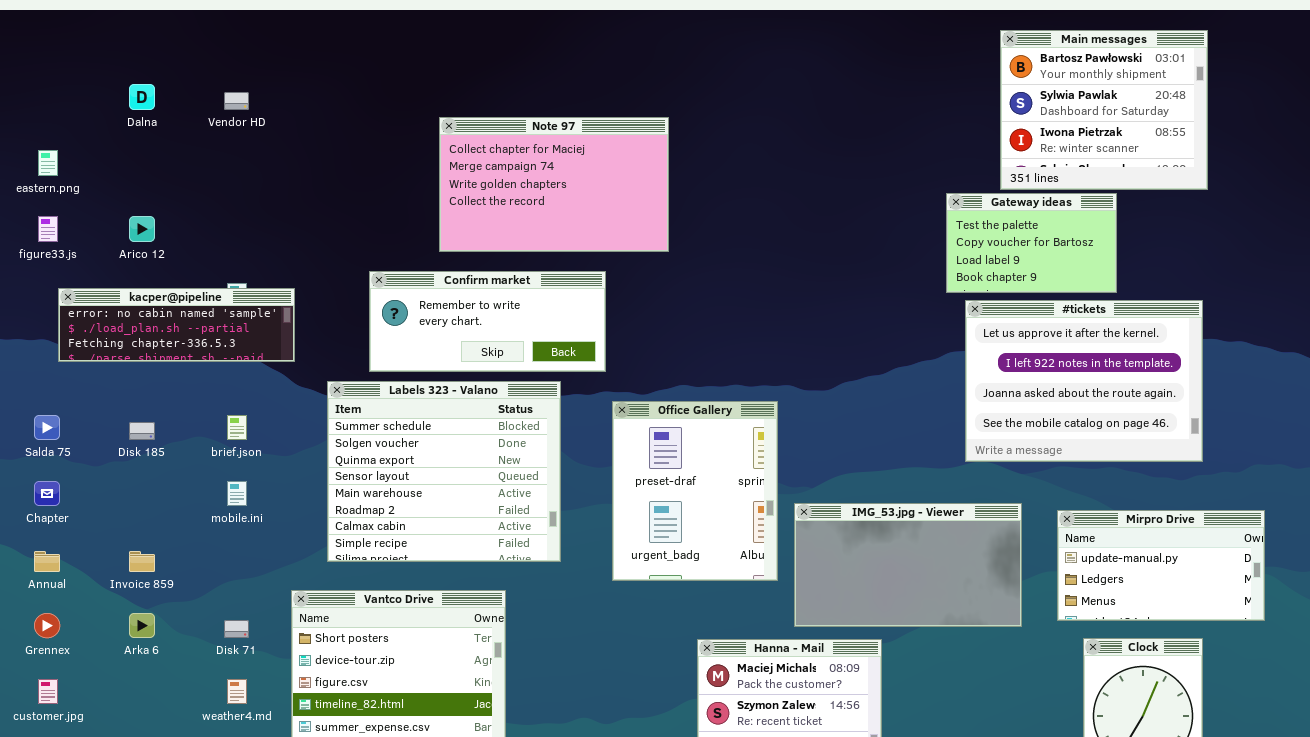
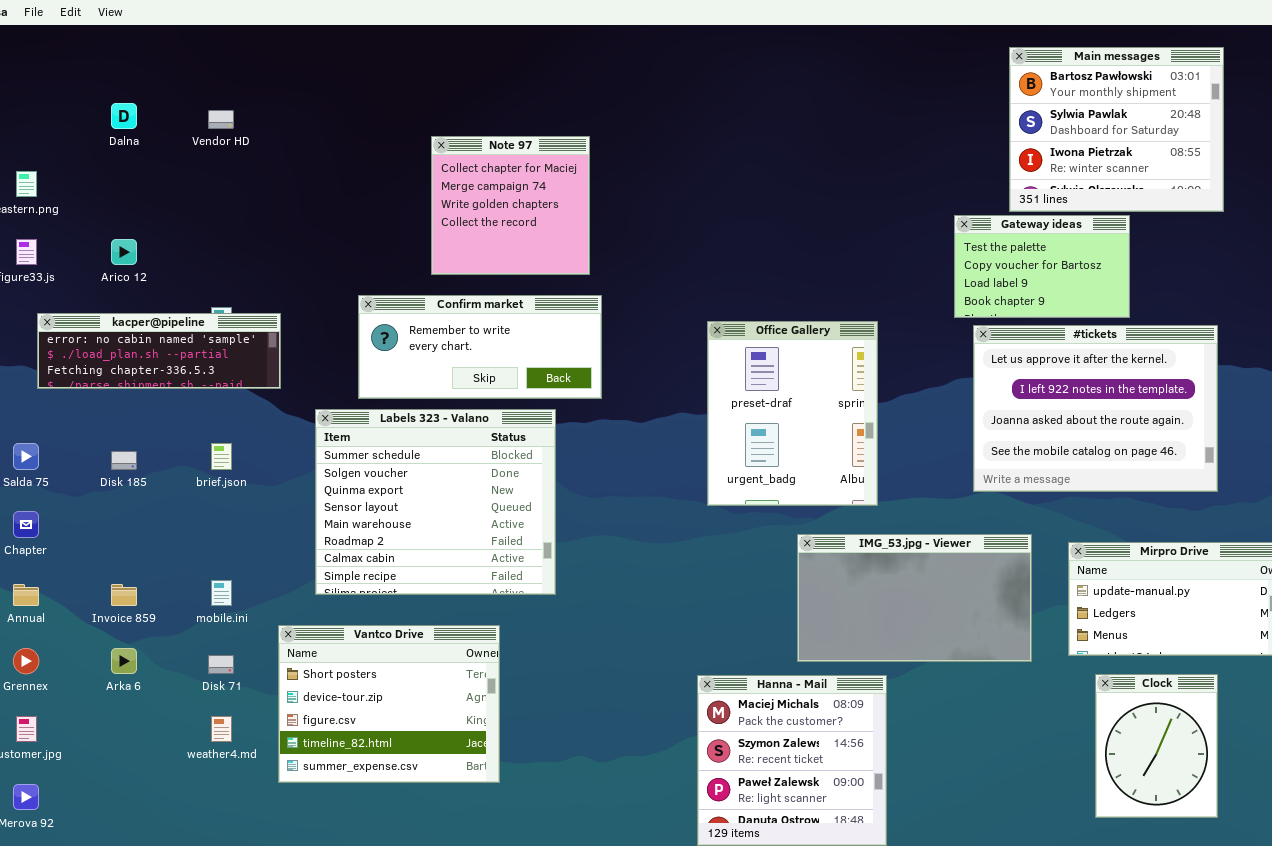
Note 97: [439,117,669,252] -> [431,136,590,275], resized
Office Gallery: [612,401,778,581] -> [707,321,878,506], moved
mobile.ini: [227,481,247,506] -> [211,580,232,606], moved

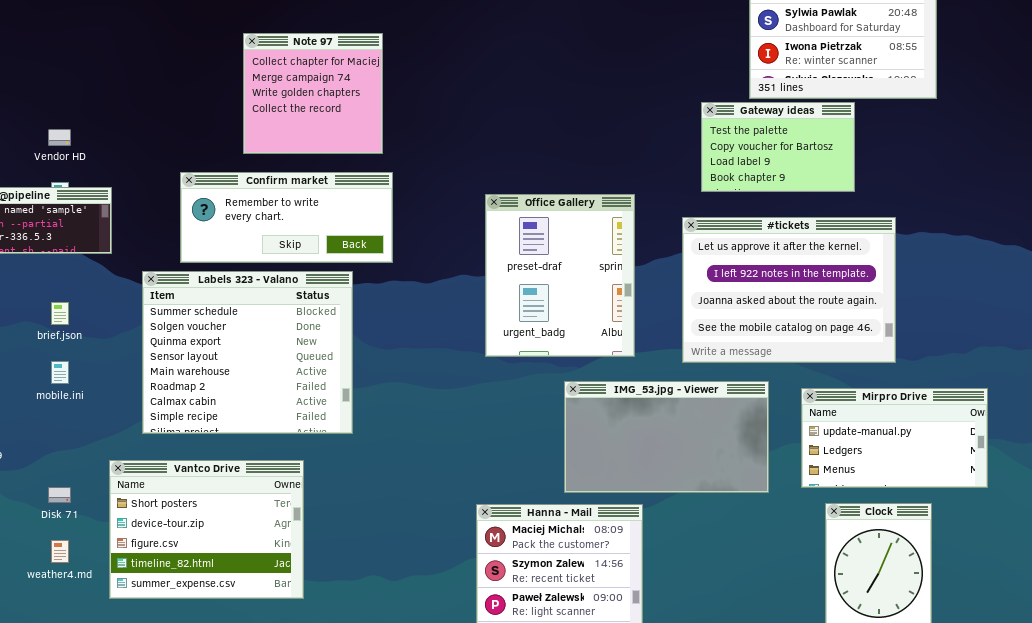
Vendor HD: [208,110,234,129] -> [48,129,71,146], moved
#tickets: [973,325,1218,492] -> [682,217,896,363], moved
mobile.ini: [211,580,232,606] -> [51,361,69,384], moved

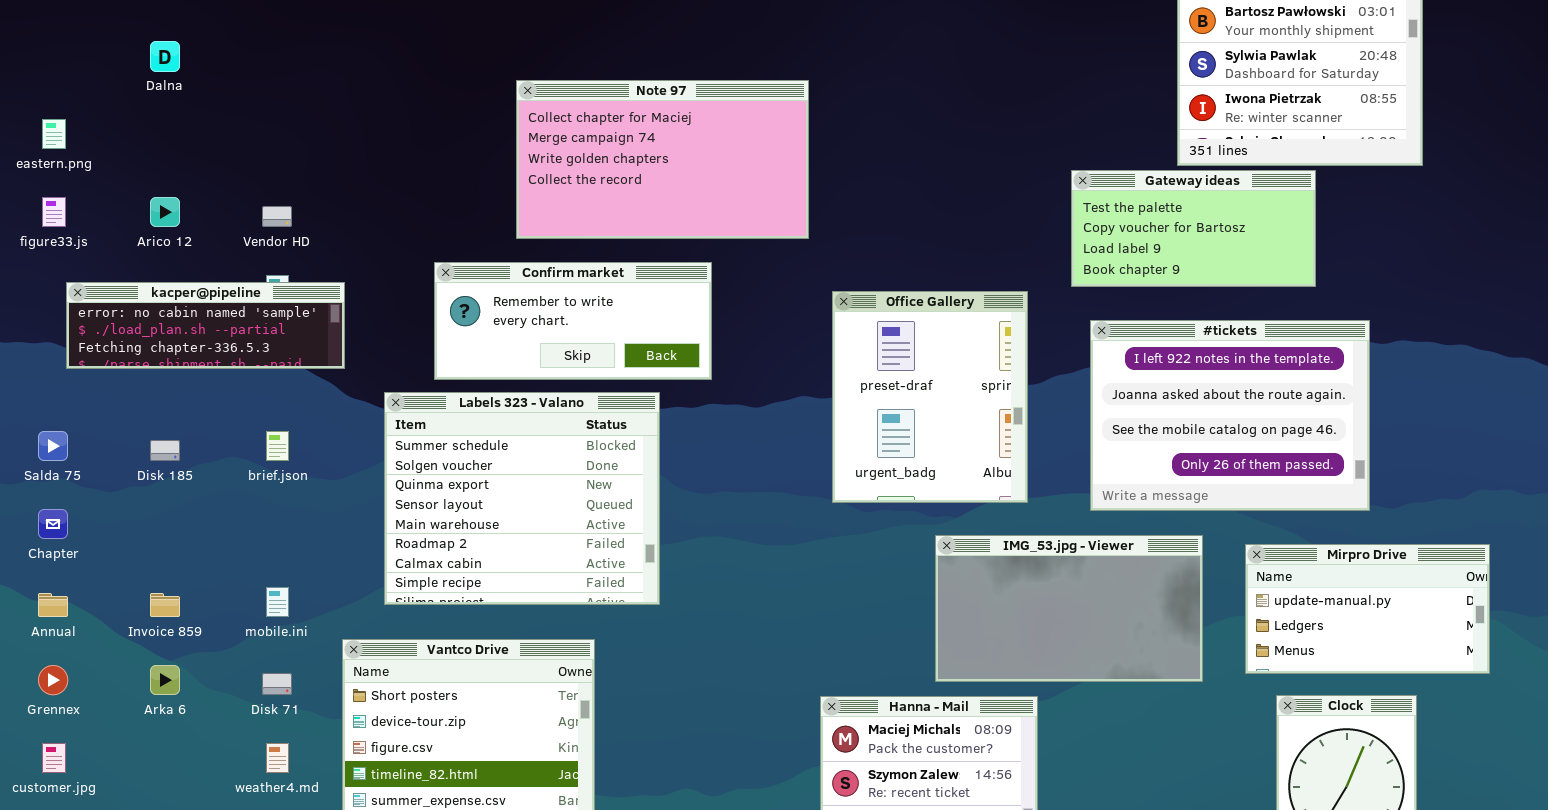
Note 97: [243,33,383,154] -> [516,80,809,239], resized
Gateway ideas: [701,102,855,192] -> [1071,170,1316,287], resized
#tickets: [682,217,896,363] -> [1090,320,1370,511], scrolled down 1 row
mobile.ini: [51,361,69,384] -> [266,587,289,617], moved

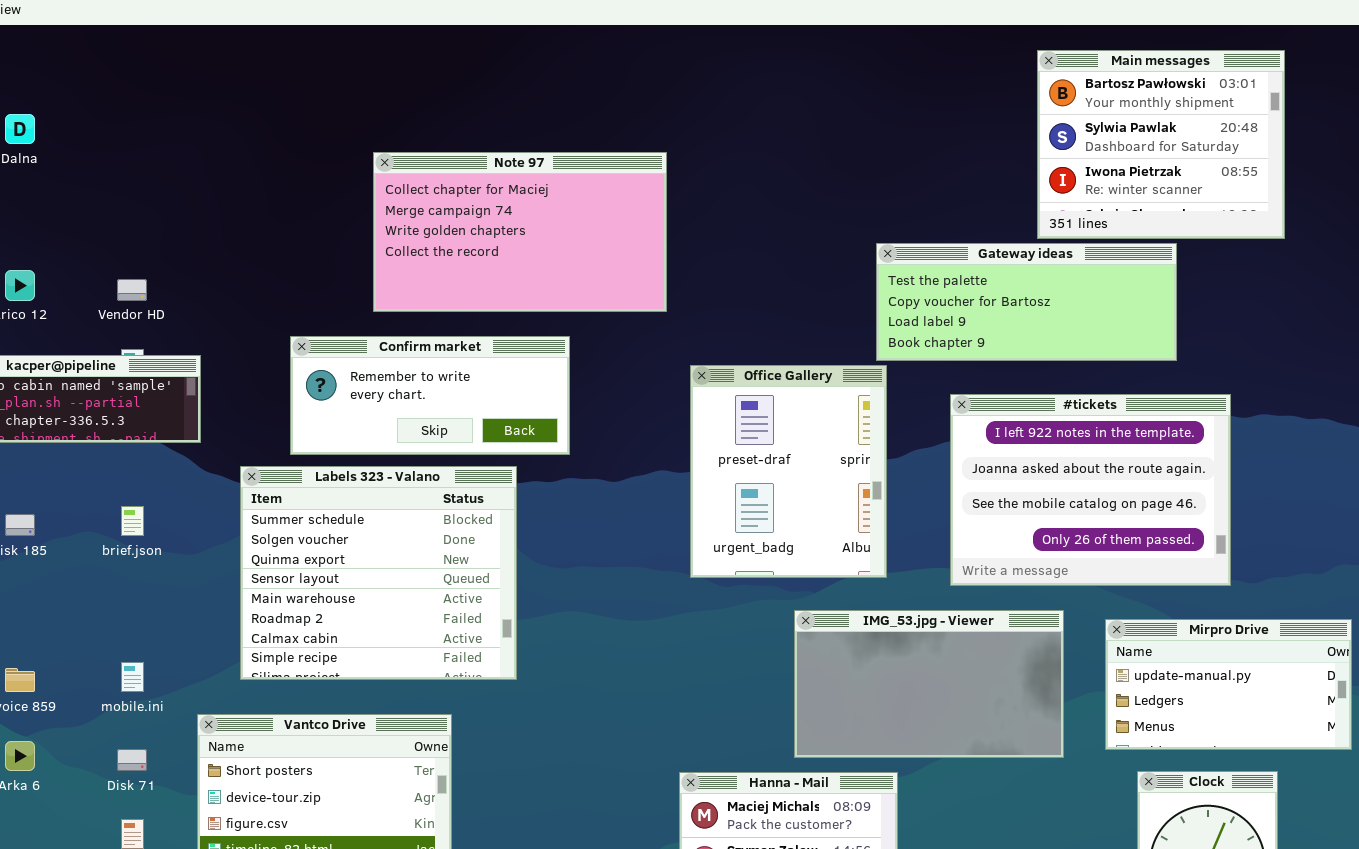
Gateway ideas: [1071,170,1316,287] -> [876,243,1177,361], resized

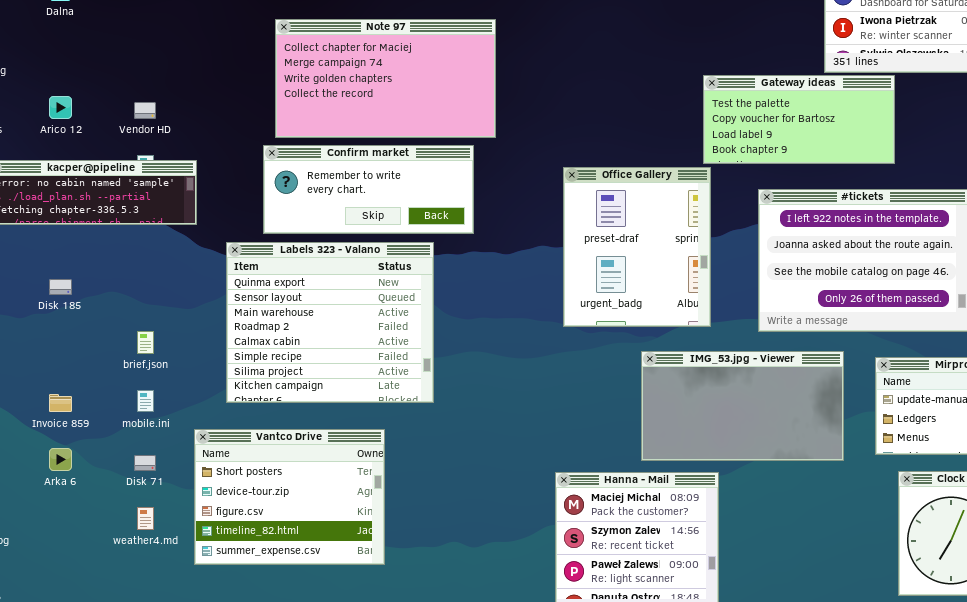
Note 97: [373,152,667,312] -> [275,19,496,138], moved
Gateway ideas: [876,243,1177,361] -> [703,75,895,164], resized
Labels 323 - Valano: [240,466,517,680] -> [226,242,434,403], scrolled down 2 rows
brief.json: [121,506,144,536] -> [137,331,154,354], moved

